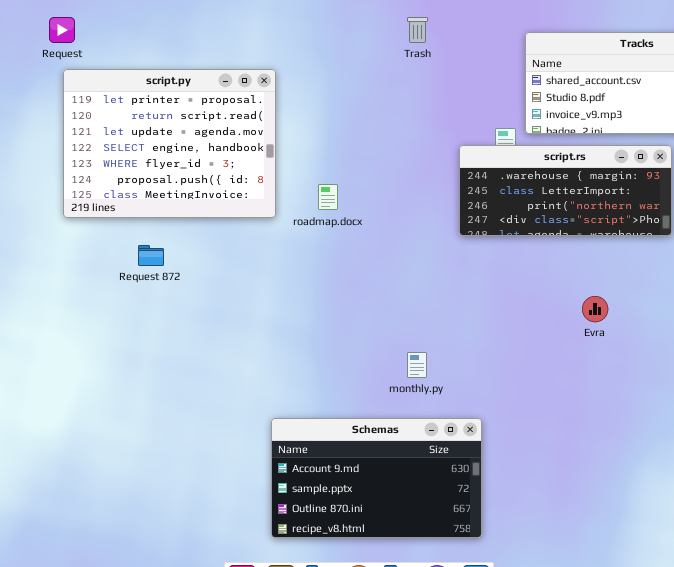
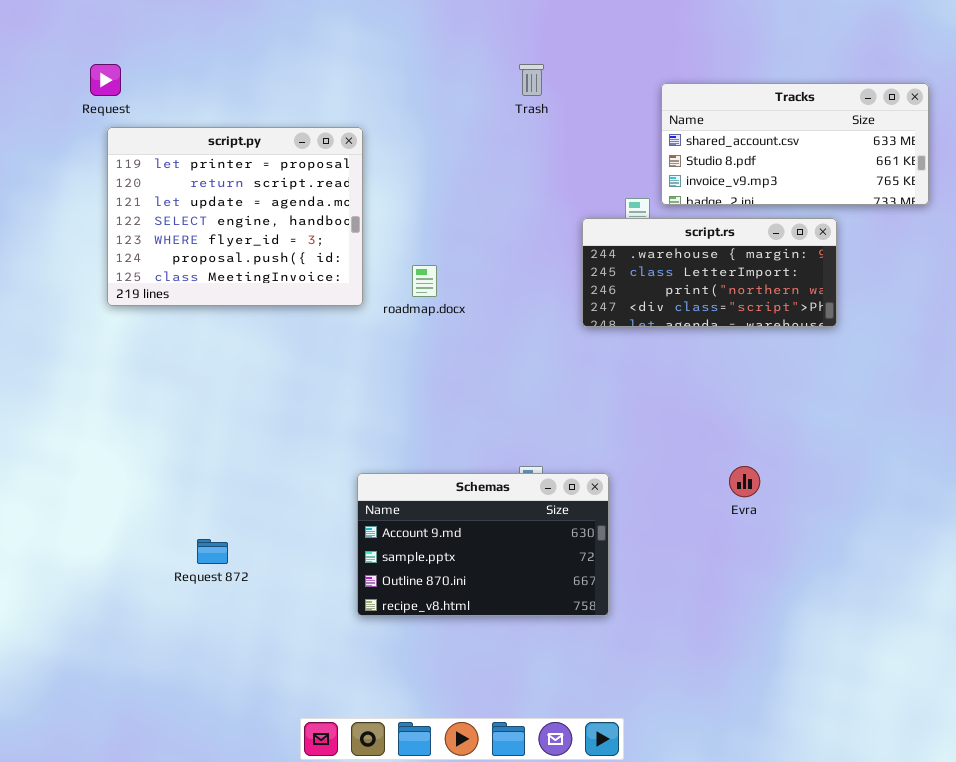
Request 872: [138,245,164,266] -> [197,539,228,564], moved
Evra: [582,296,608,322] -> [729,466,760,497], moved
Schemas: [271,418,482,538] -> [357,473,609,616], moved

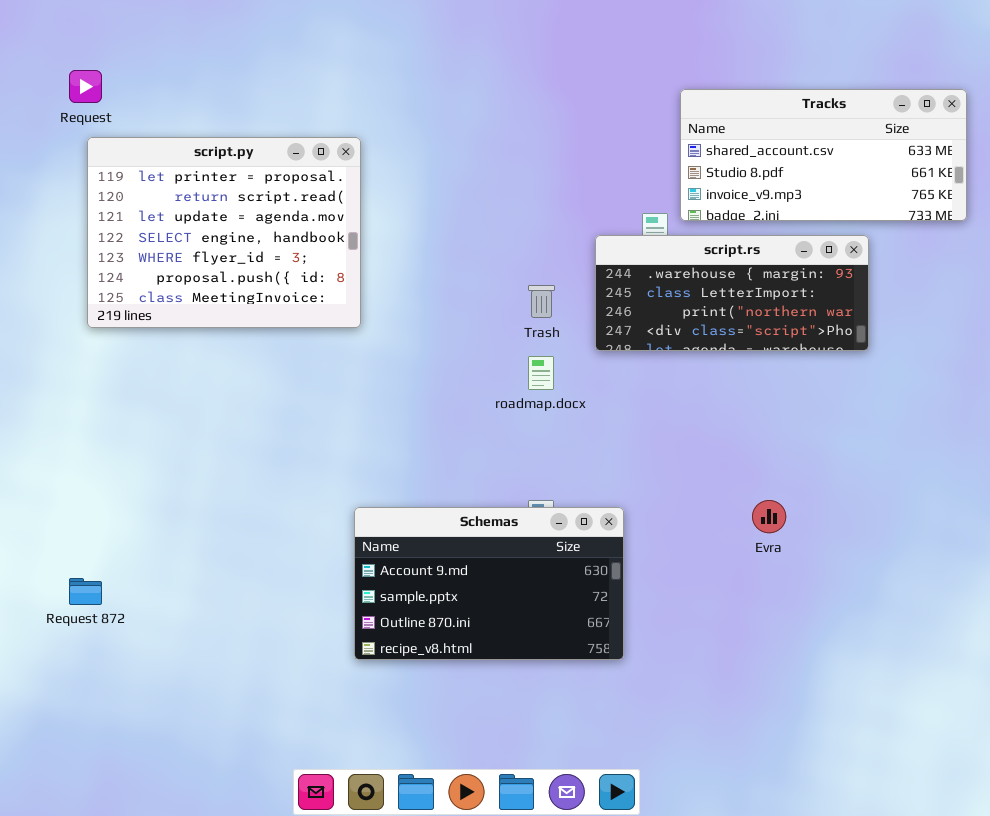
Trash: [519,64,544,96] -> [528,285,555,318], moved
roadmap.docx: [412,265,437,297] -> [528,356,554,390], moved
Request 872: [197,539,228,564] -> [69,578,102,605], moved

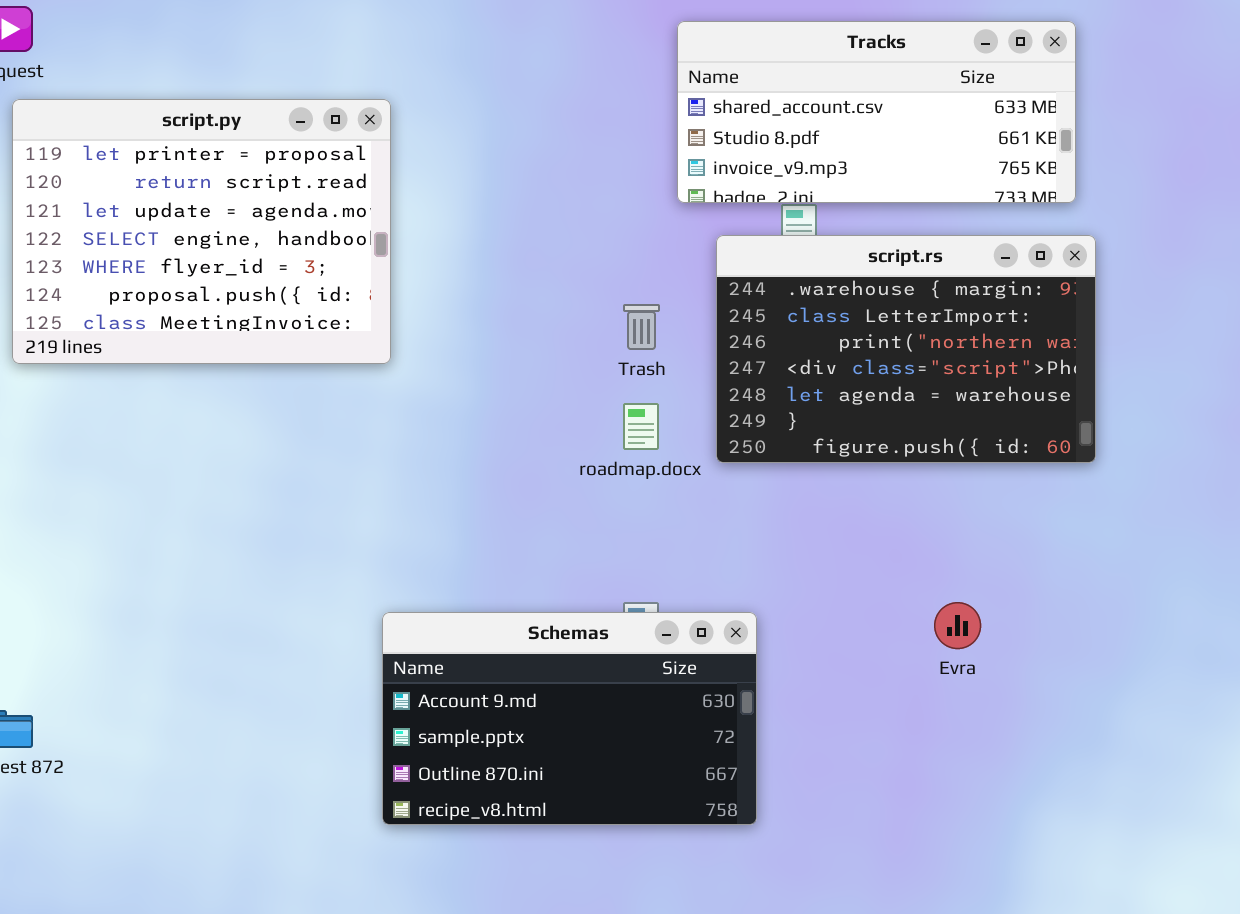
Tracks: [680,89,967,221] -> [677,21,1076,203], moved
script.rs: [595,235,869,351] -> [716,235,1096,463], resized

